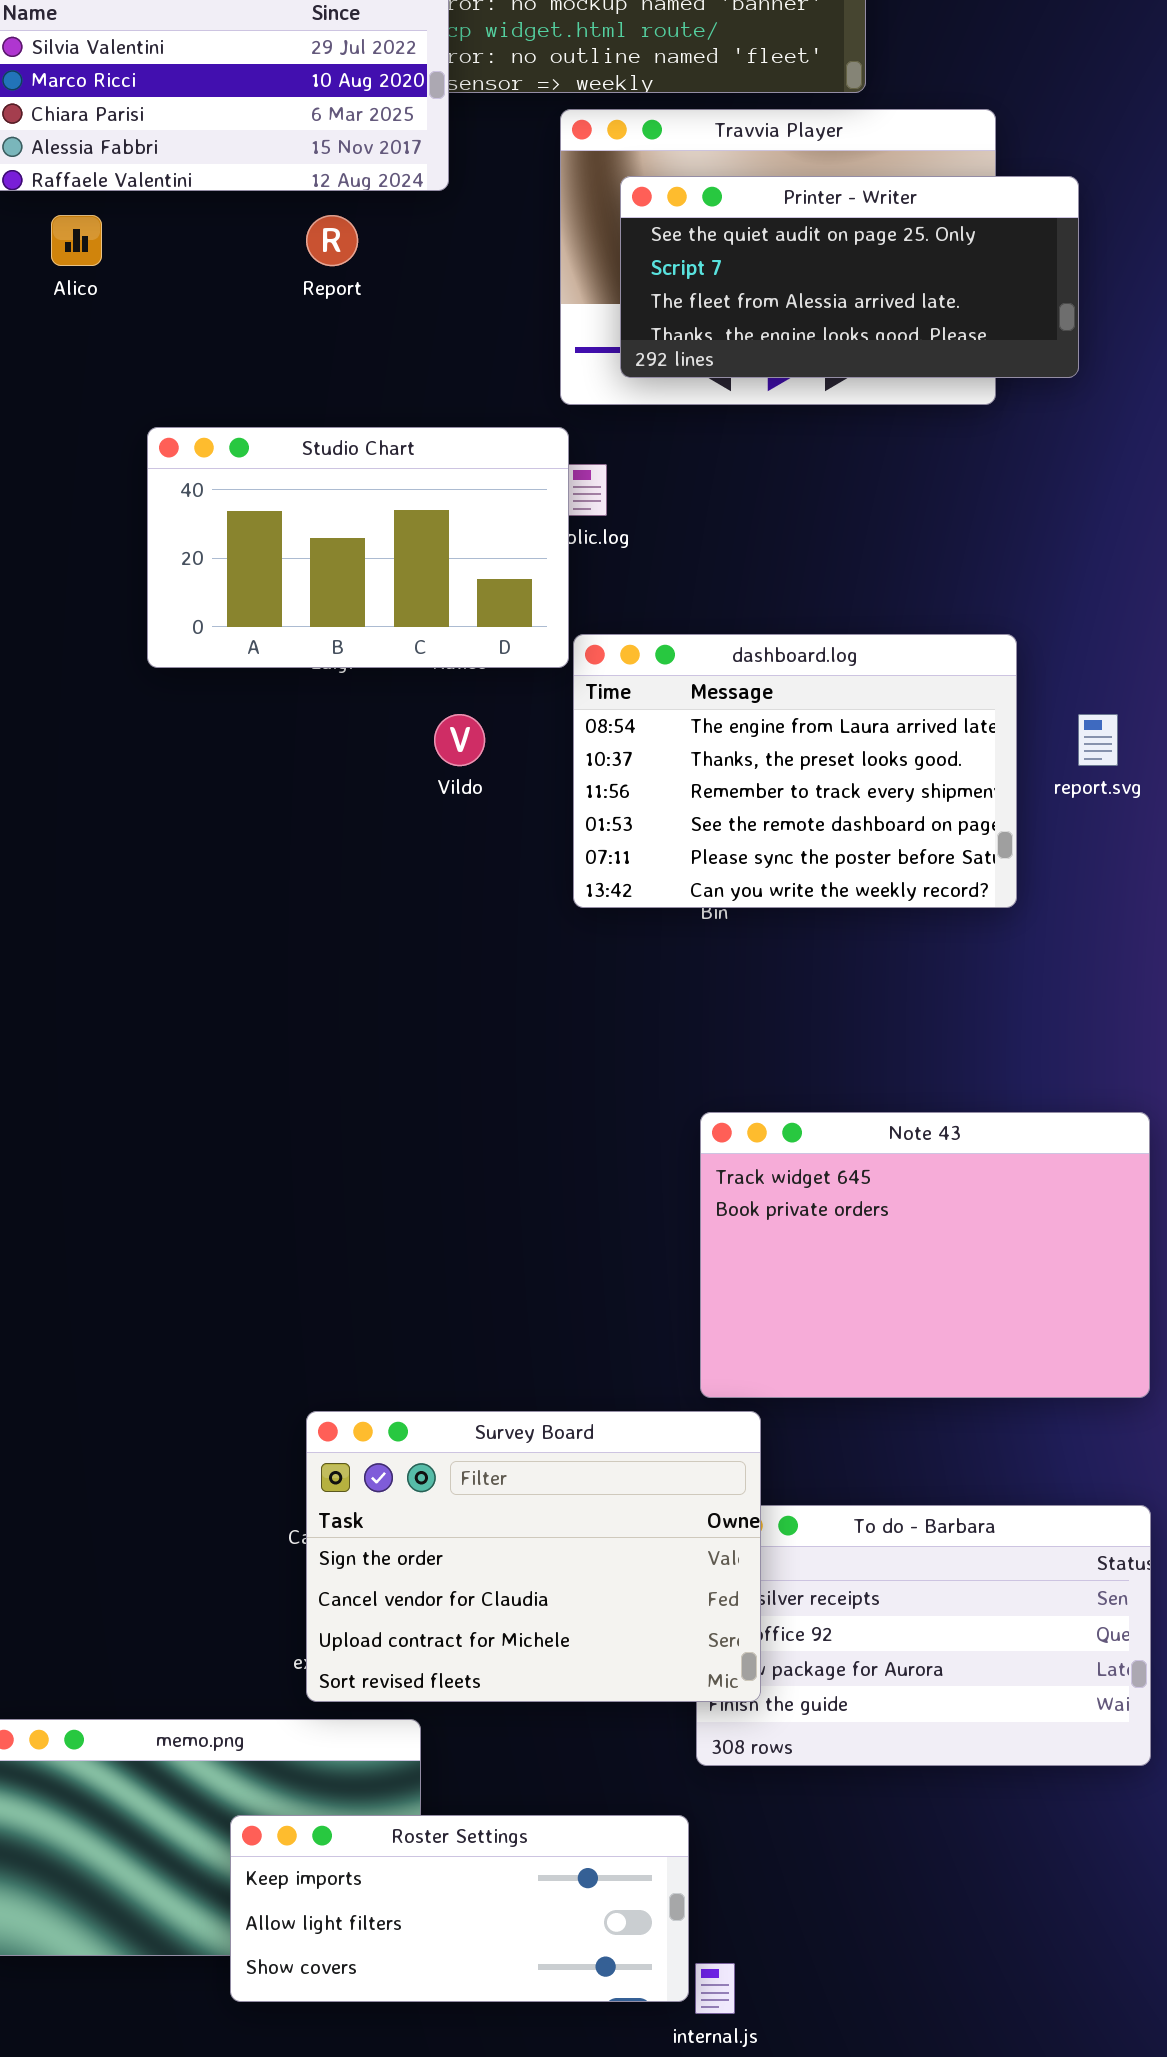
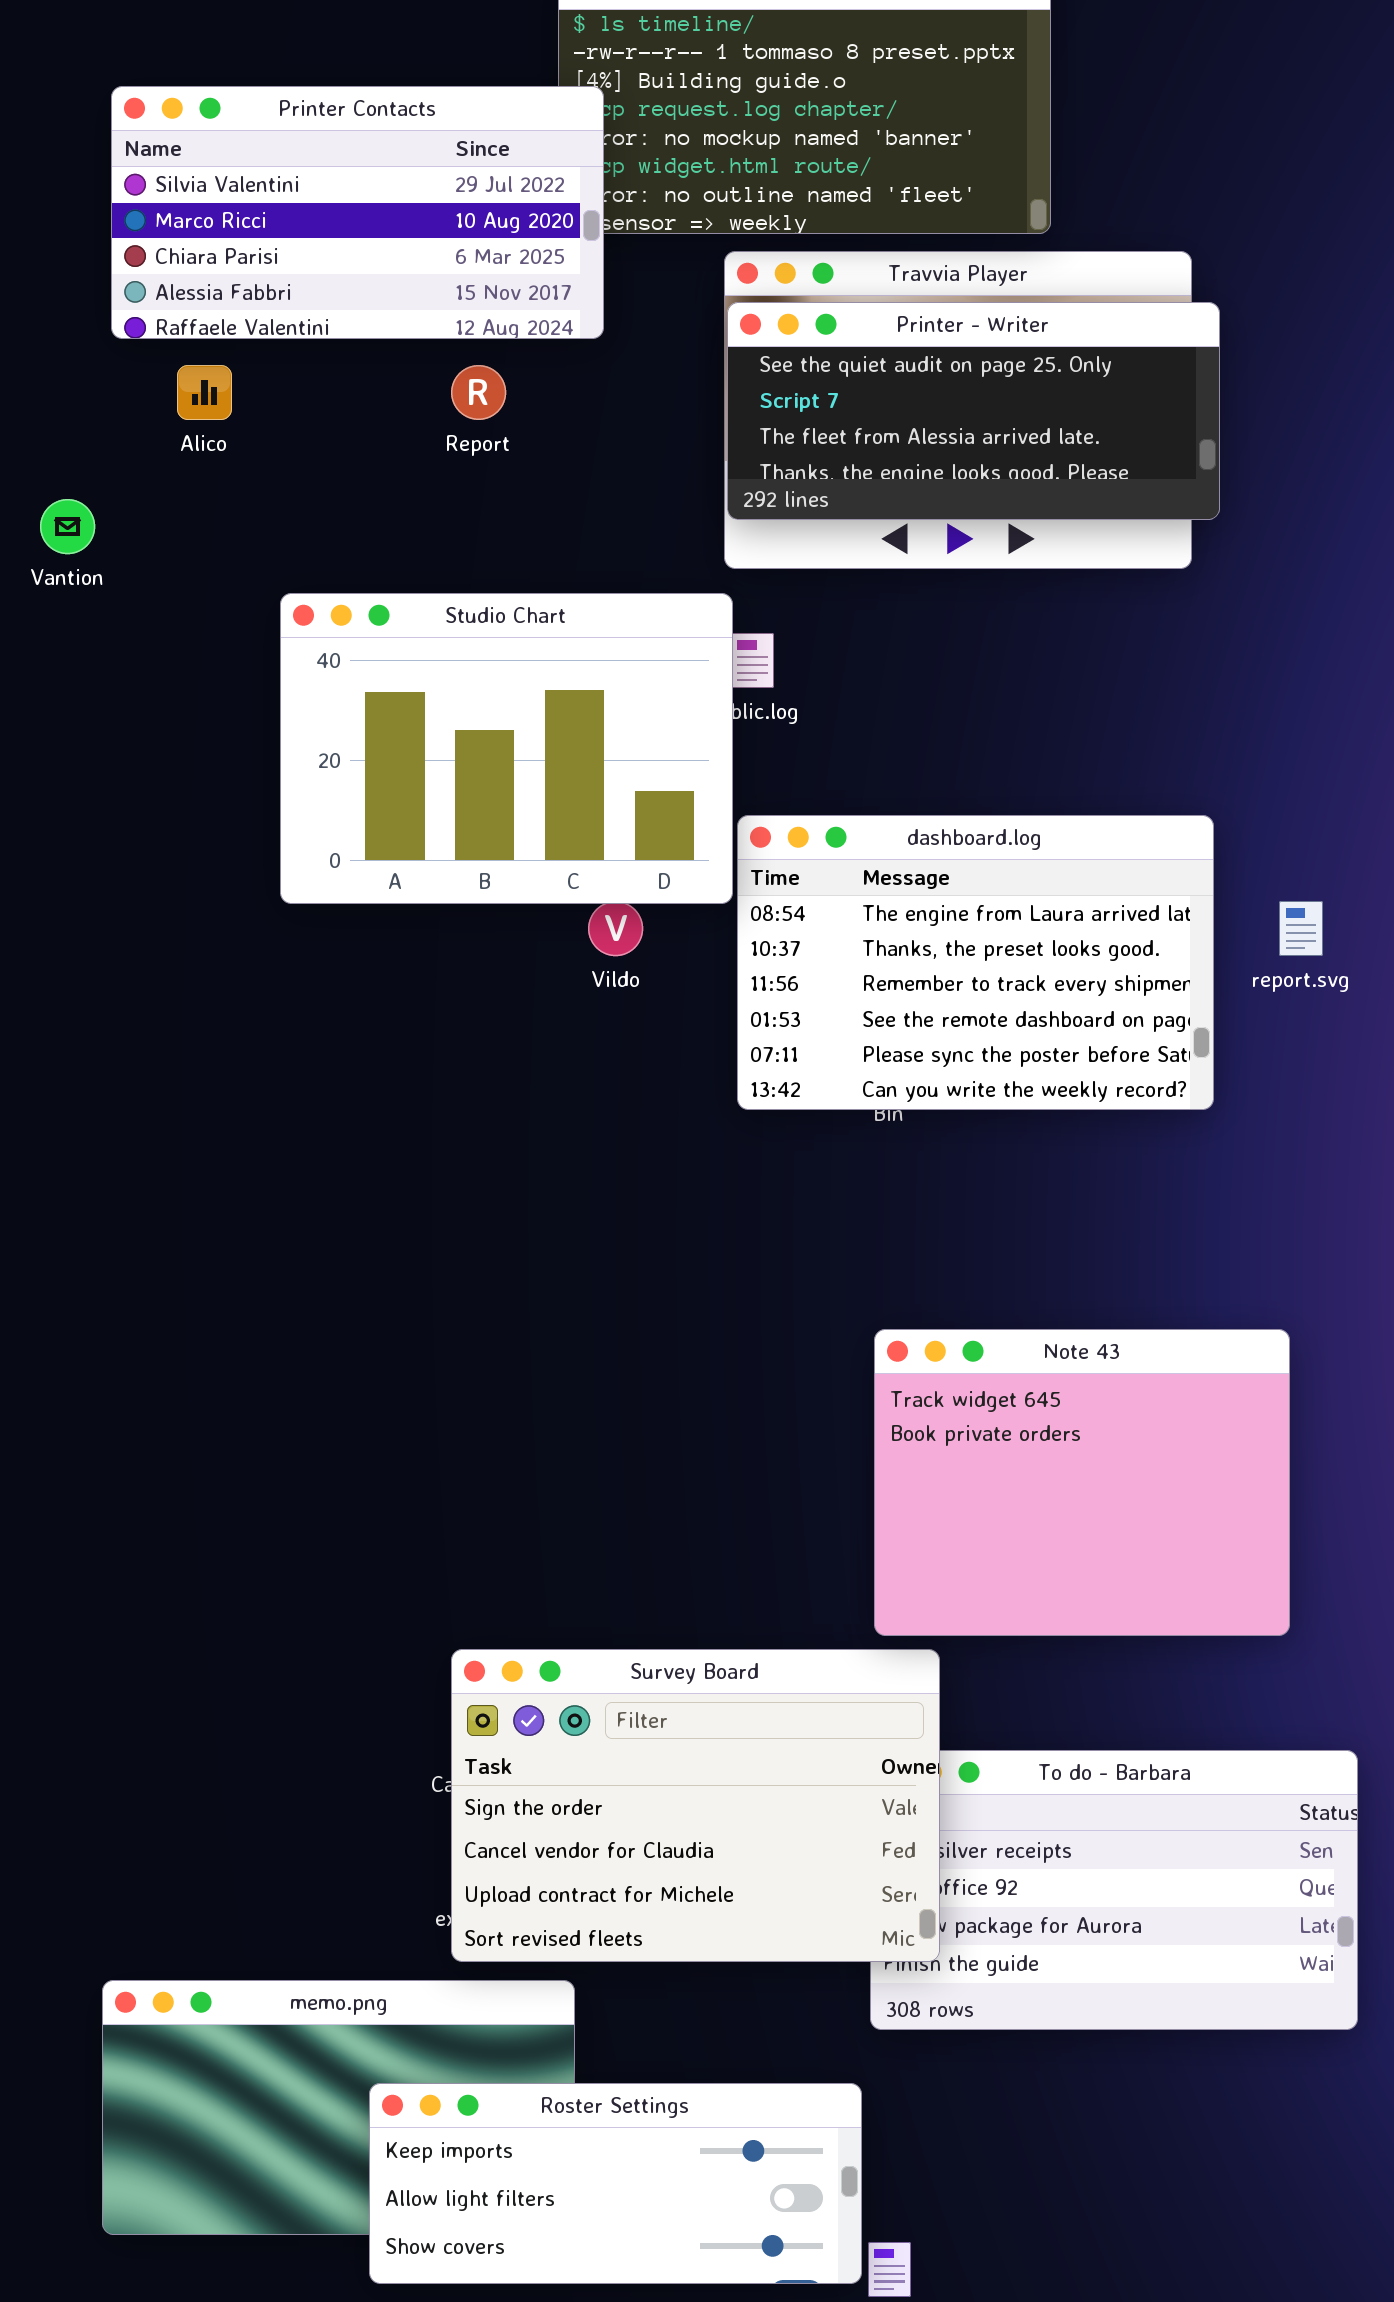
Printer - Writer: [620,176,1079,378] -> [727,302,1220,520], moved
Studio Chart: [147,427,569,668] -> [280,593,733,904], resized
Note 43: [700,1112,1150,1398] -> [874,1329,1290,1636], resized

